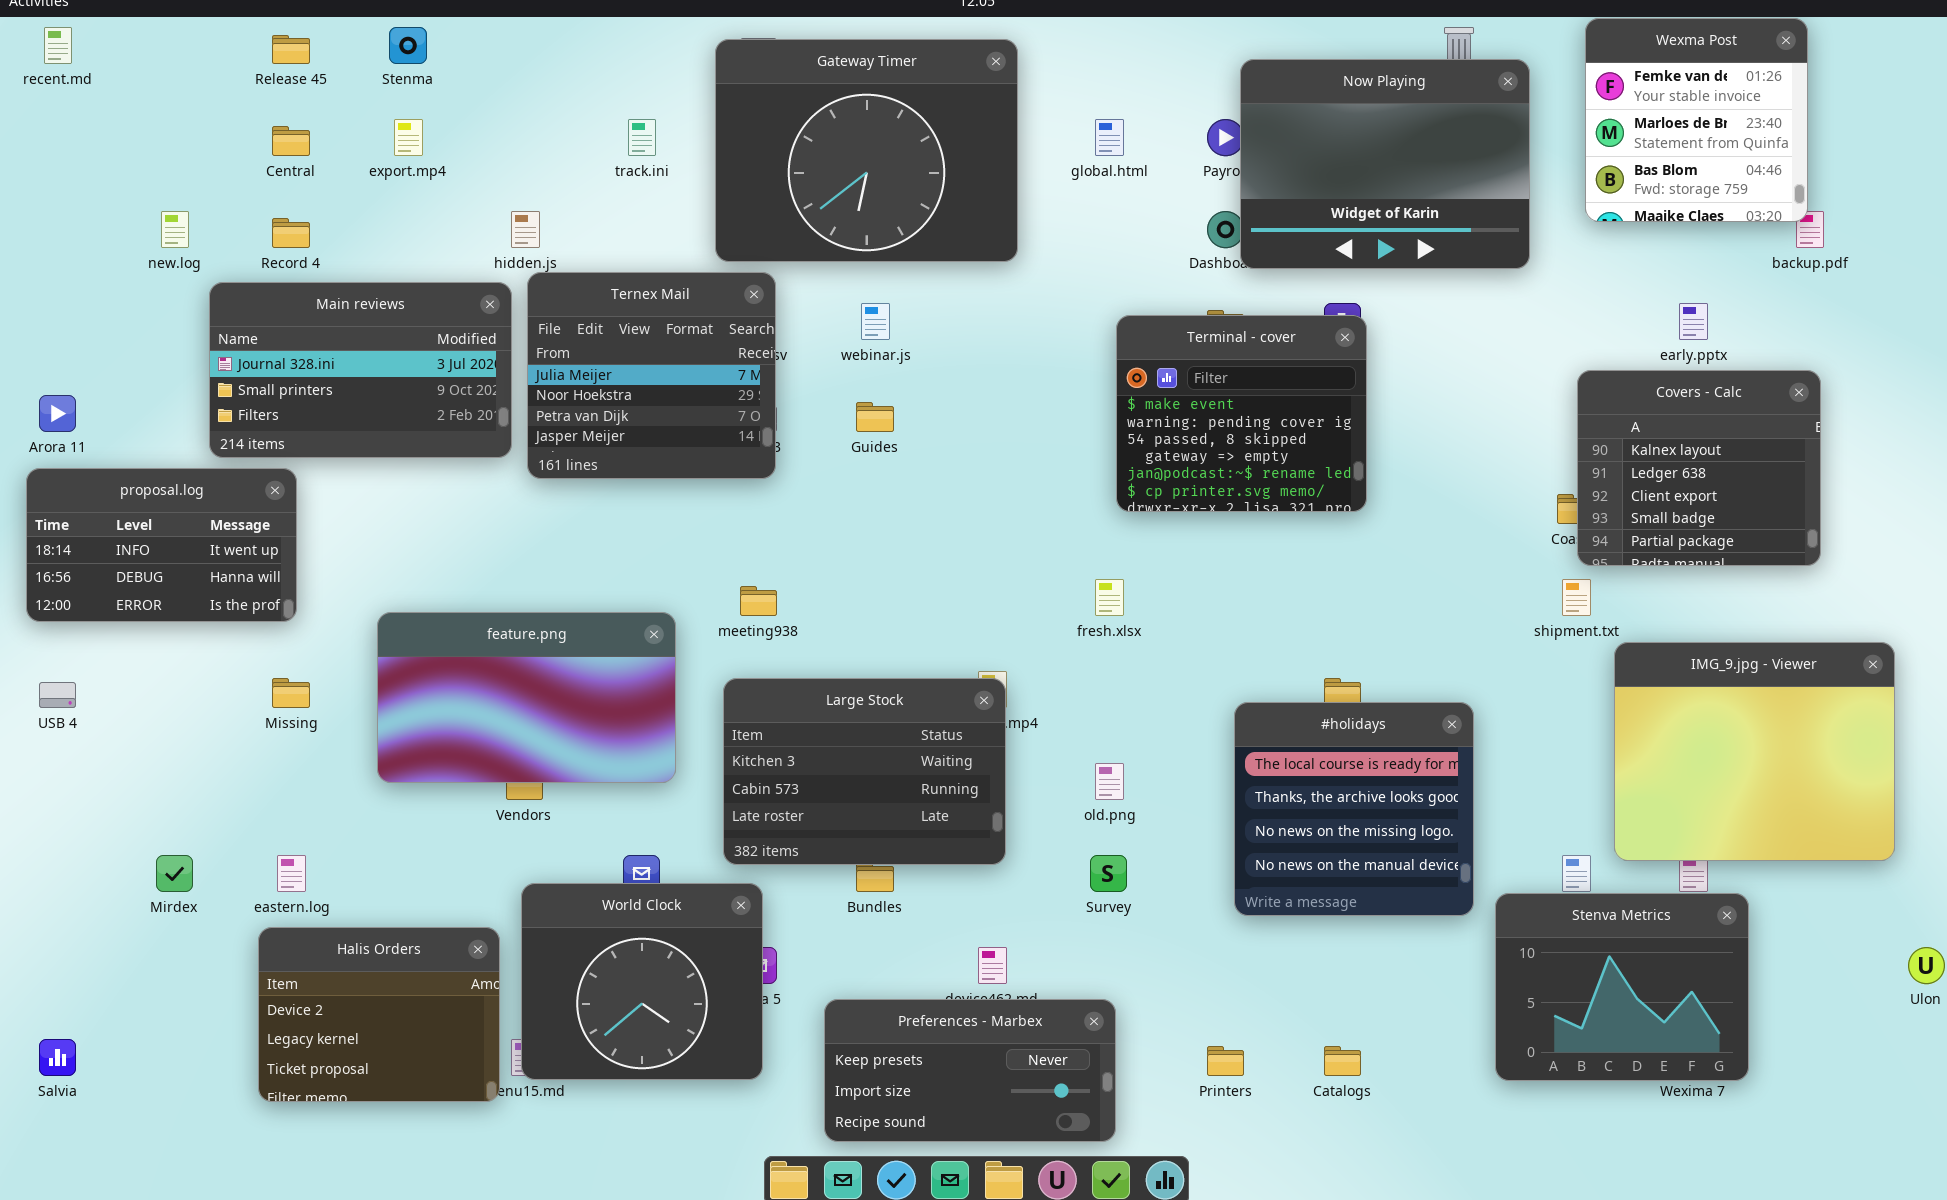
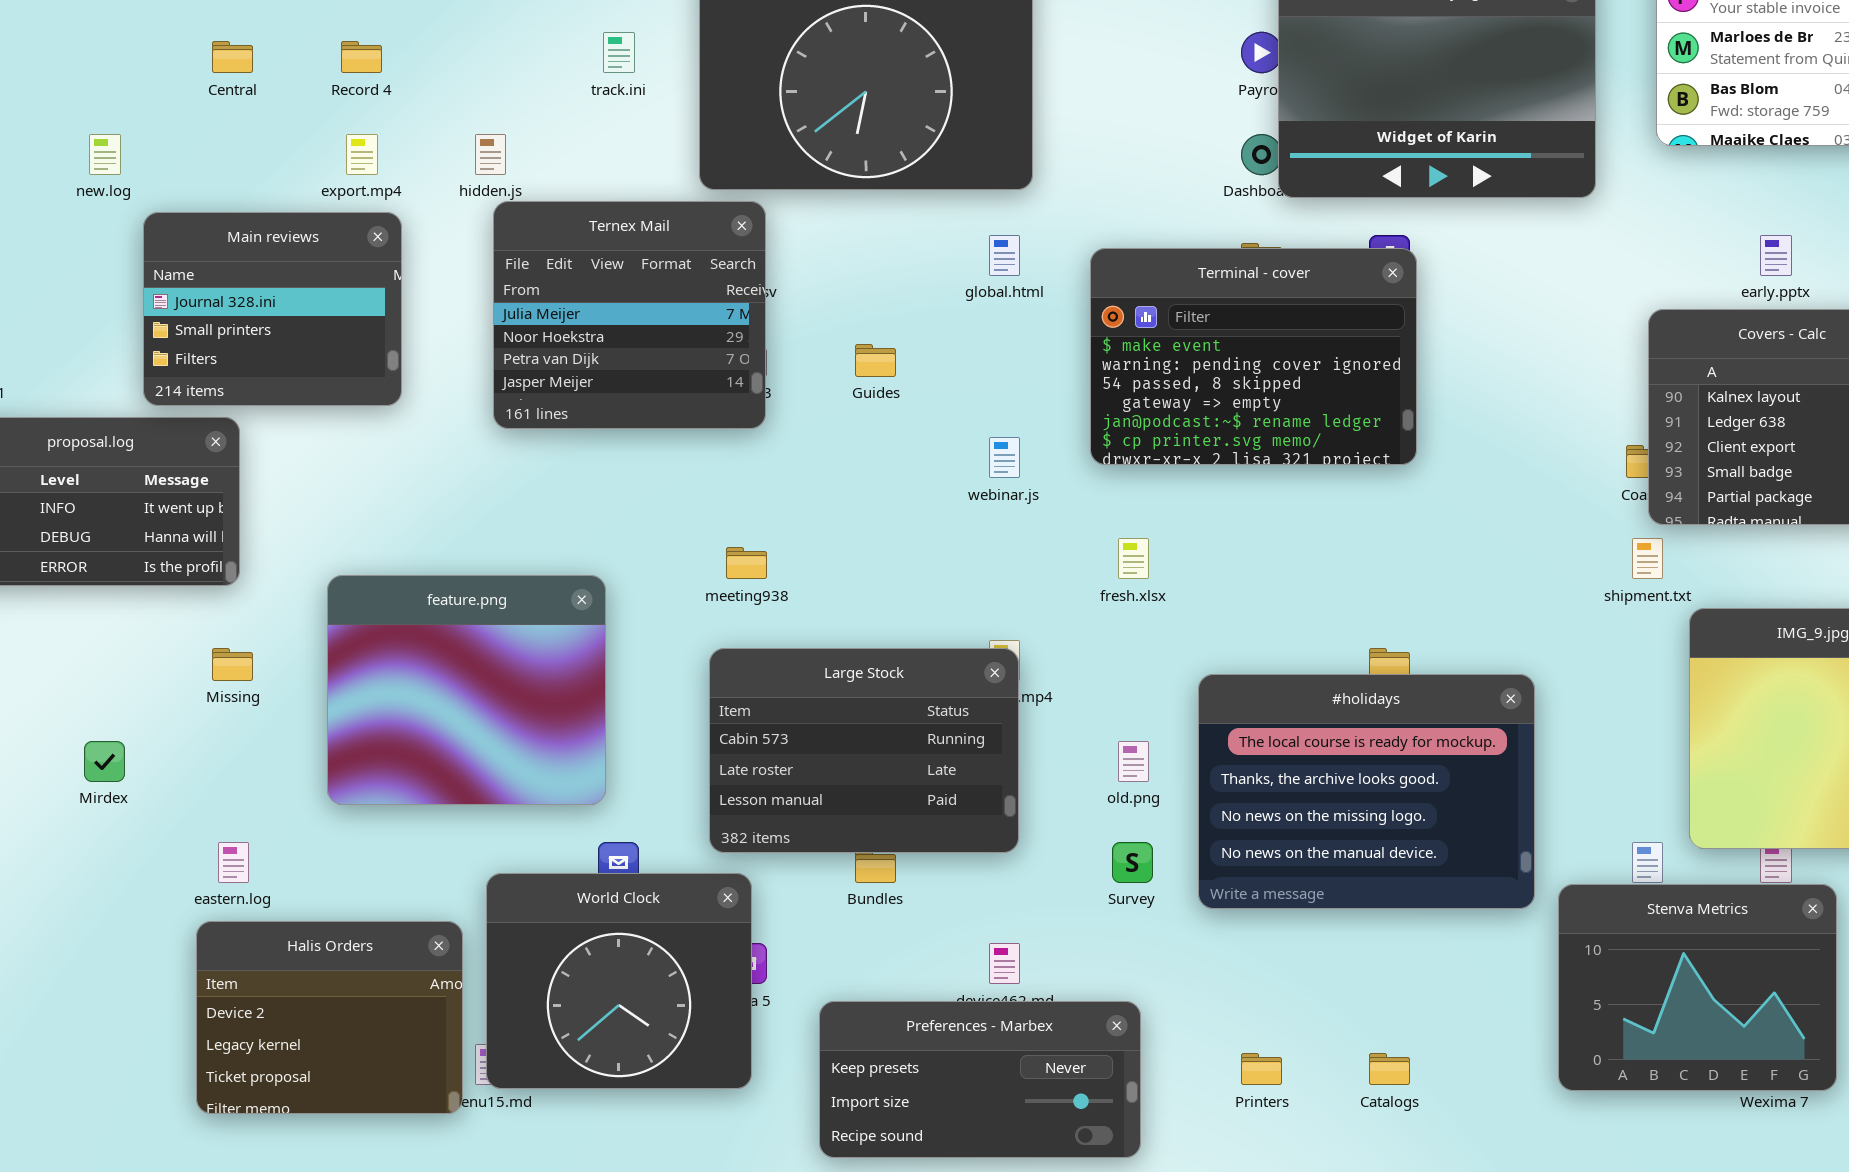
export.mp4: [394,119,423,156] -> [346,134,378,175], moved
global.html: [1095,119,1124,156] -> [989,235,1020,276], moved
Record 4: [272,218,310,248] -> [341,41,382,73], moved
Main reviews: [209,282,512,458] -> [143,212,402,406], resized
webinar.js: [861,303,890,340] -> [989,437,1020,478], moved
Terminal - cover: [1116,315,1367,512] -> [1090,248,1417,465], resized
feature.png: [377,612,676,783] -> [327,575,606,805], resized
Large Stock: [723,678,1006,865] -> [709,648,1019,853], scrolled down 1 row
#holidays: [1234,702,1474,916] -> [1198,674,1535,909], resized
Mirdex: [156,855,193,892] -> [84,741,125,782], moved

